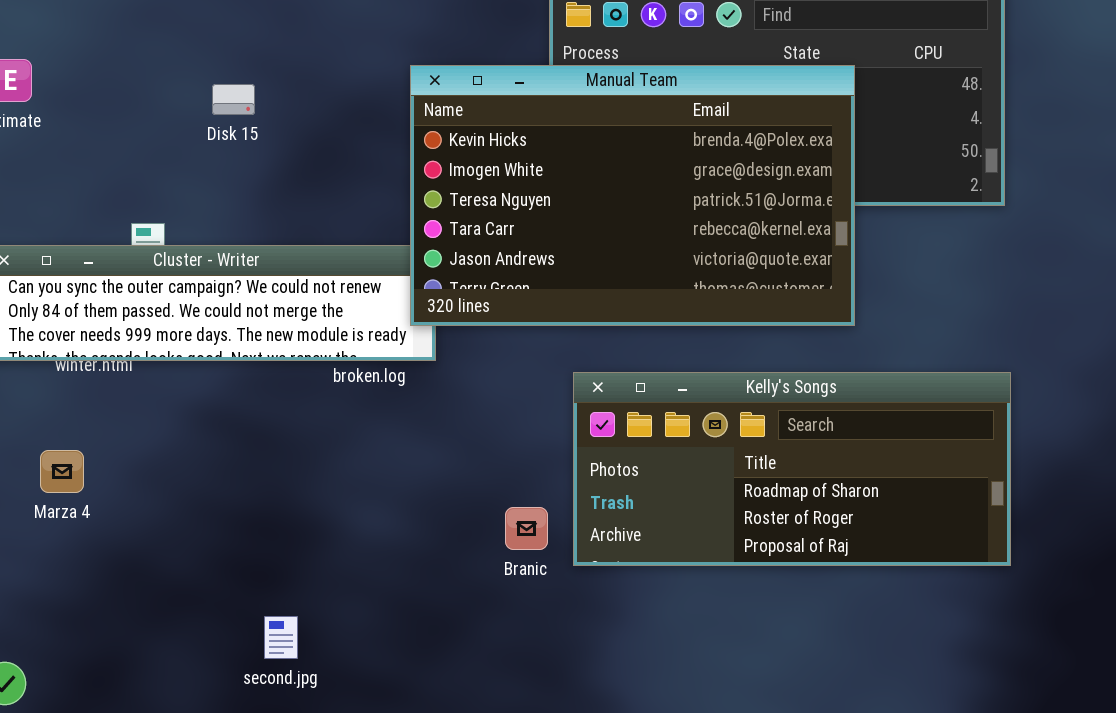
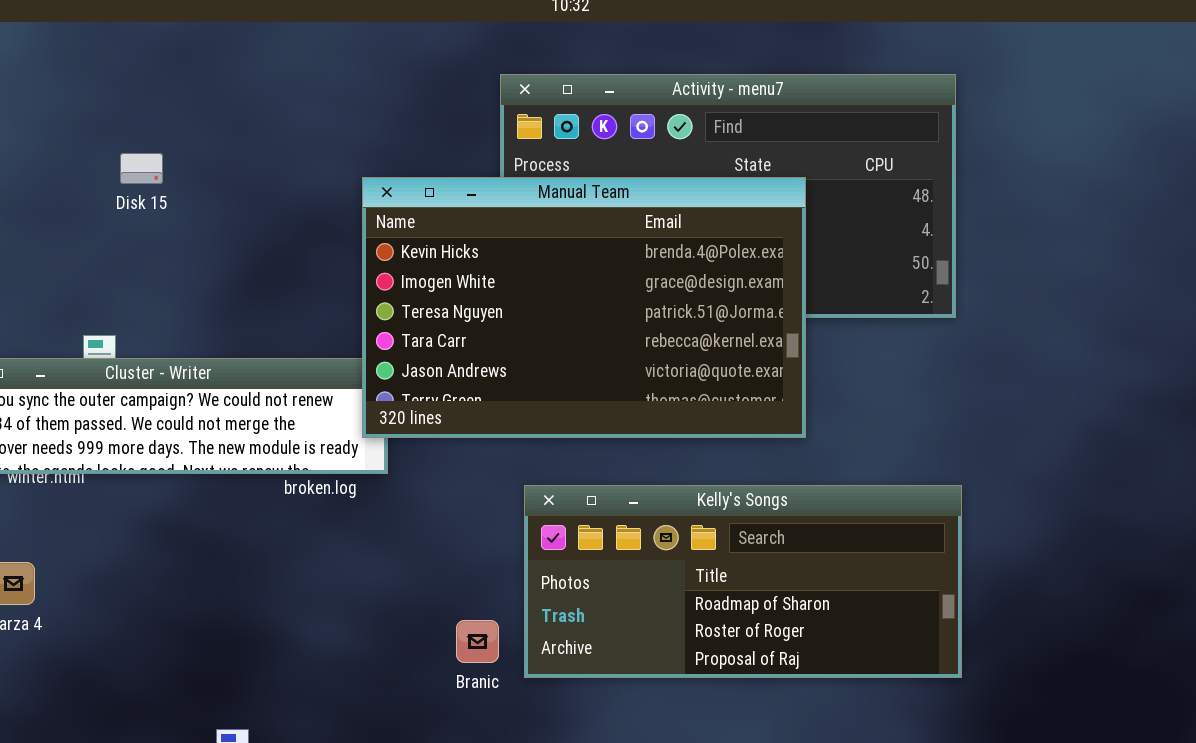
Disk 15: [212,84,255,115] -> [120,153,163,184], moved

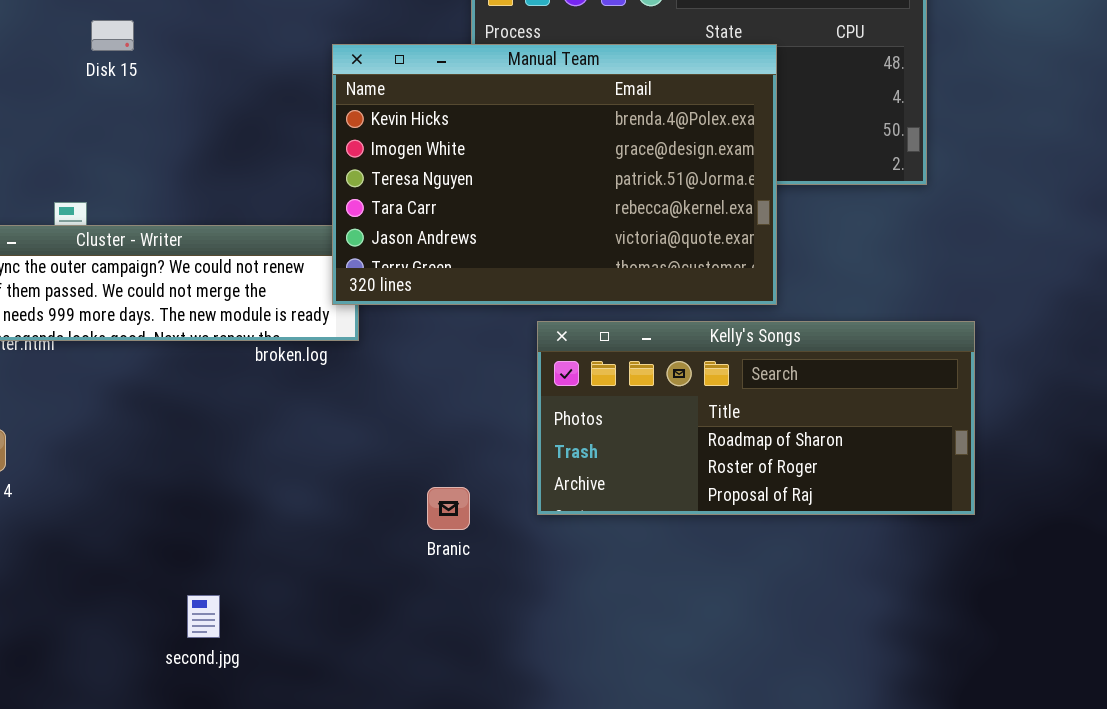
Kelly's Songs: [524,485,962,678] -> [537,321,975,515], moved

